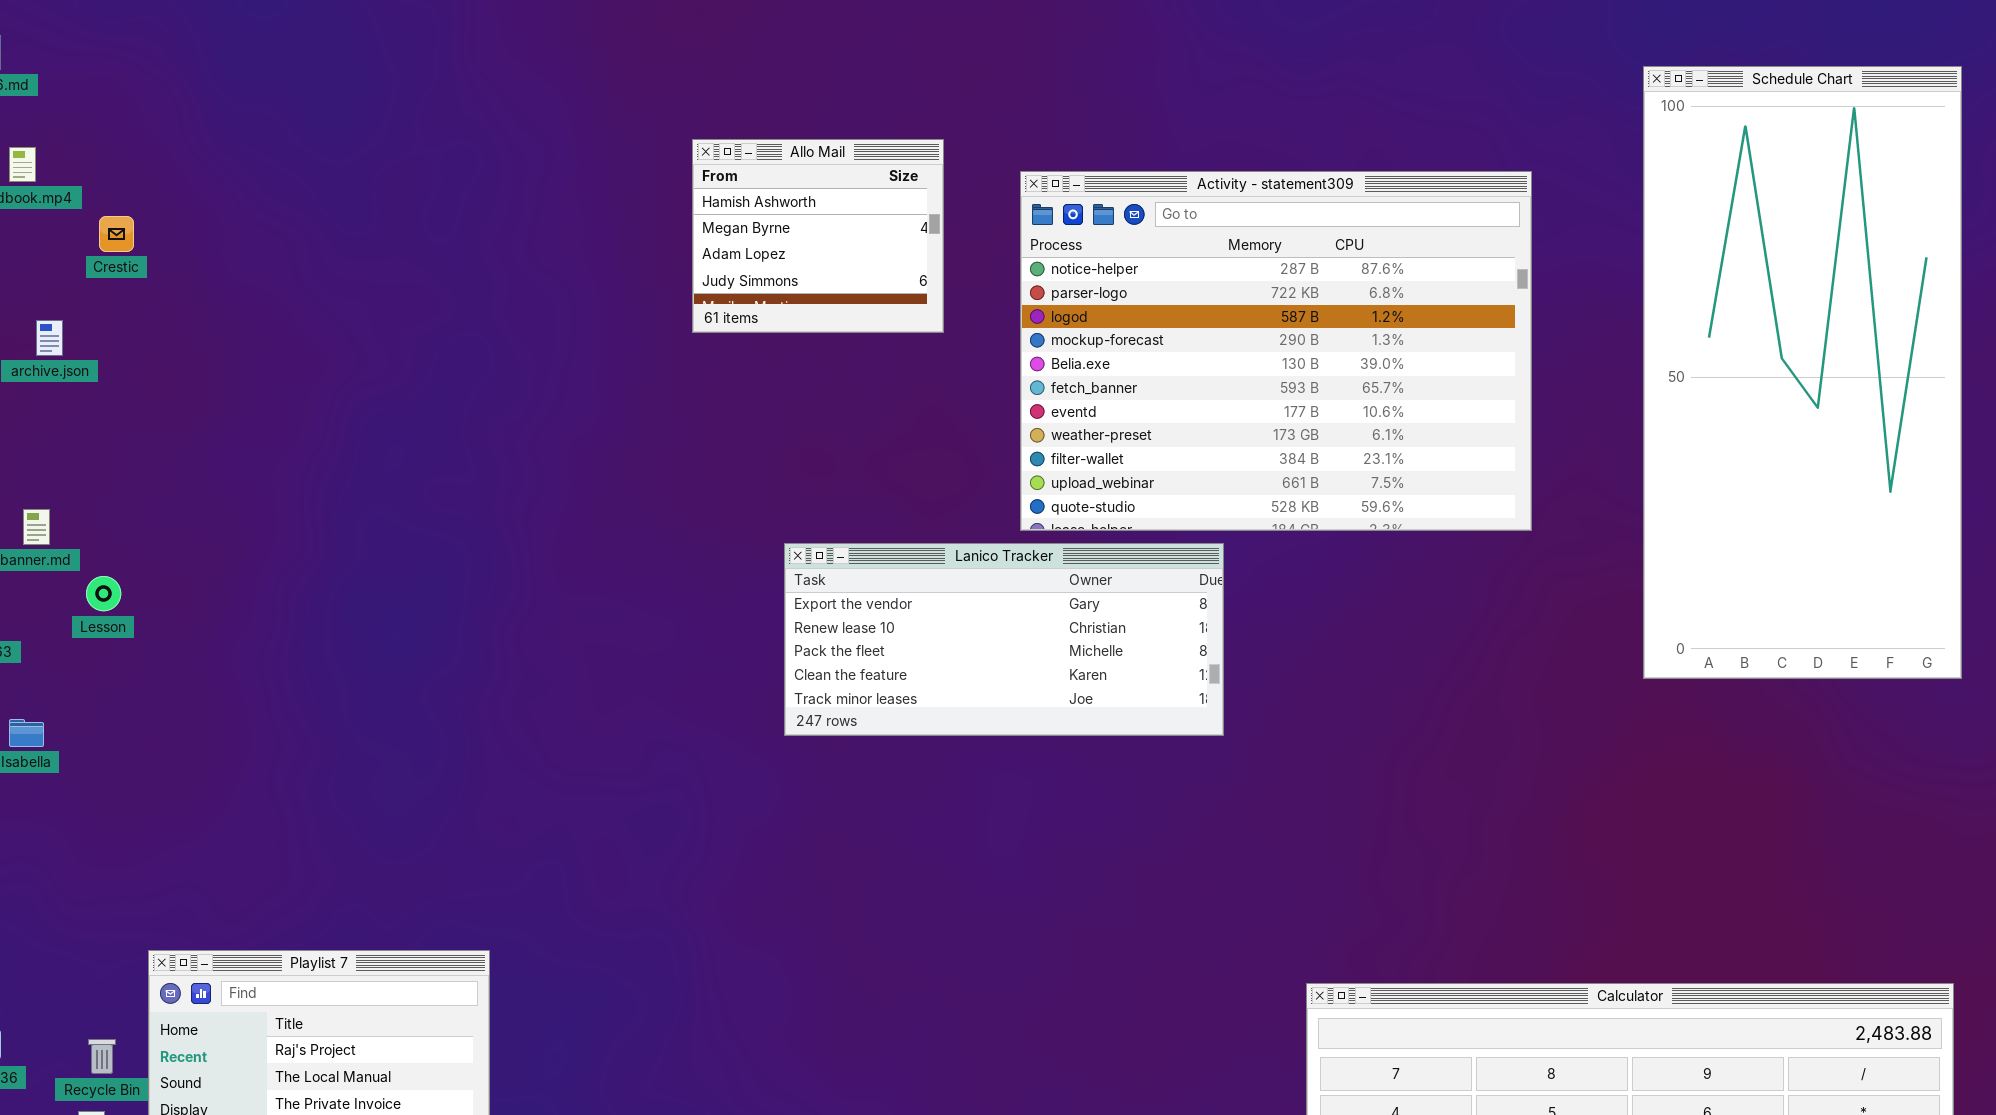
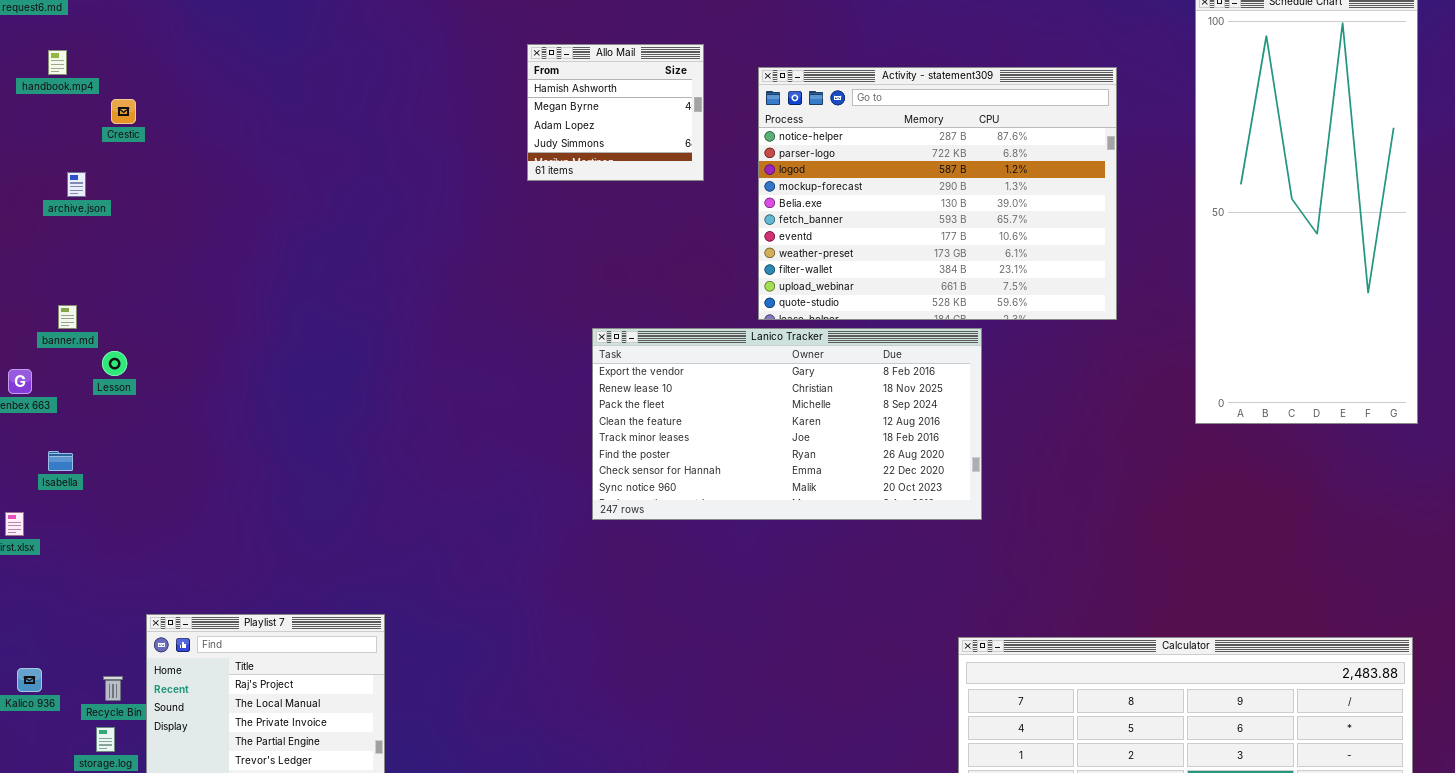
Lanico Tracker: [784,543,1224,736] -> [592,328,982,520], resized

